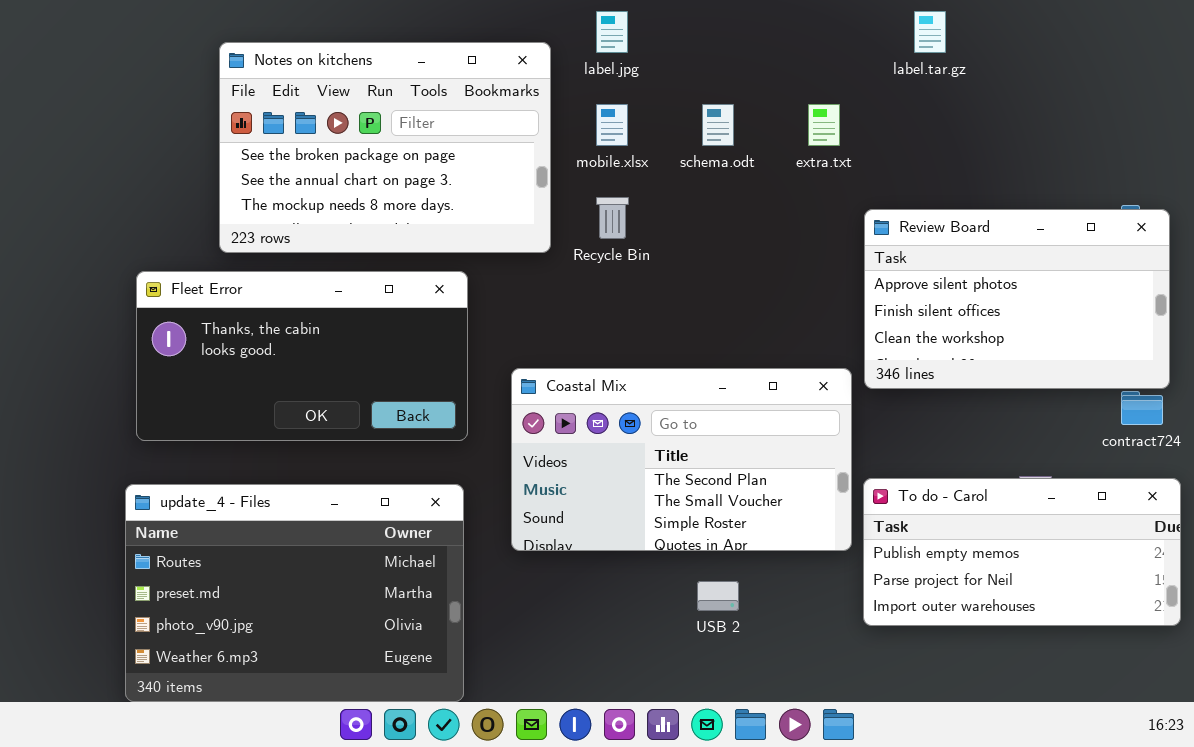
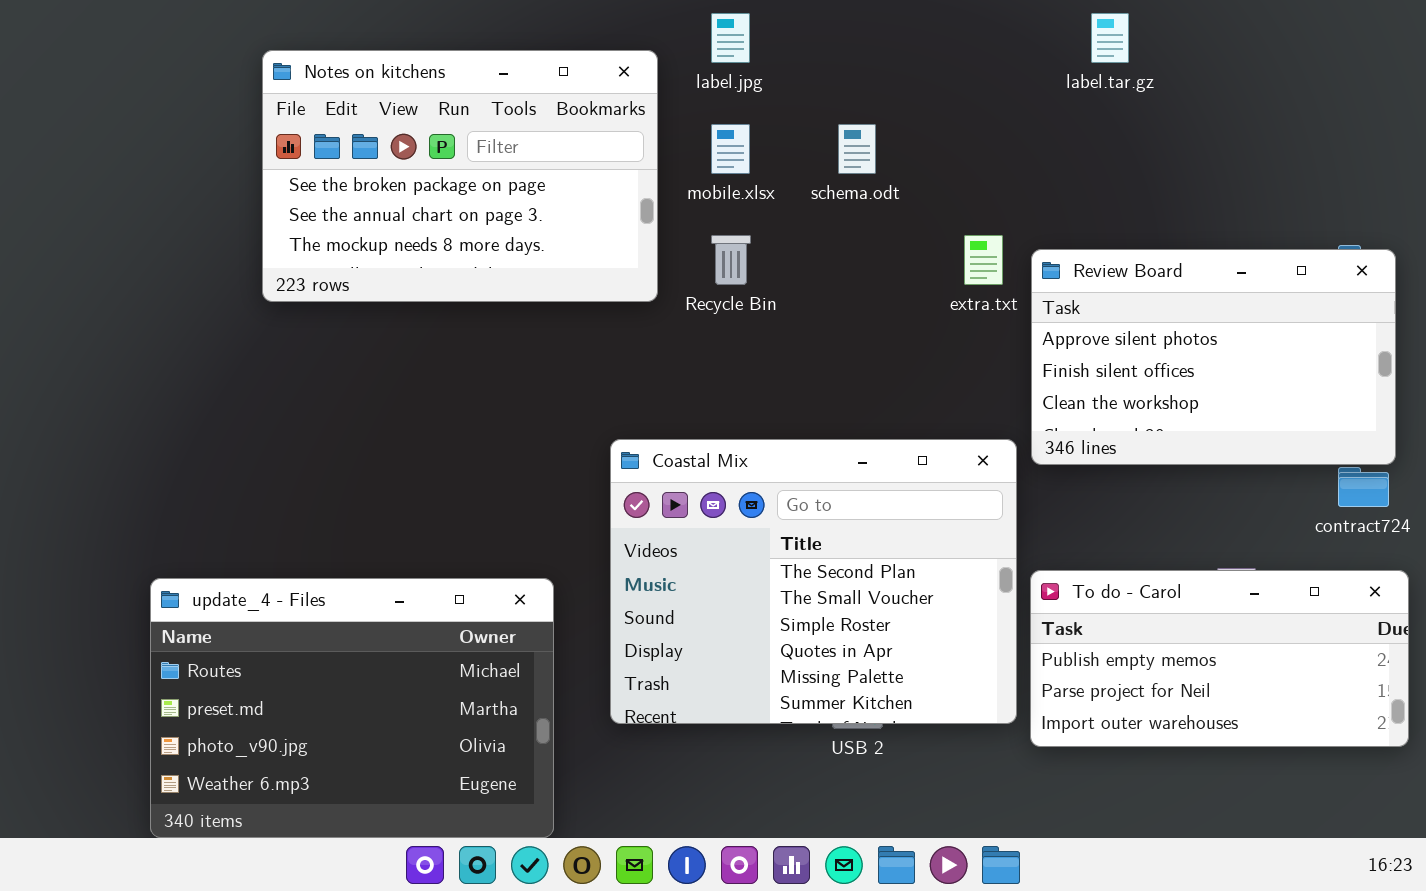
extra.txt: [808,104,840,146] -> [964,235,1003,285], moved
Fleet Error: [136,271,468,441] -> none, closed
Coastal Mix: [511,368,852,551] -> [610,439,1017,724], resized

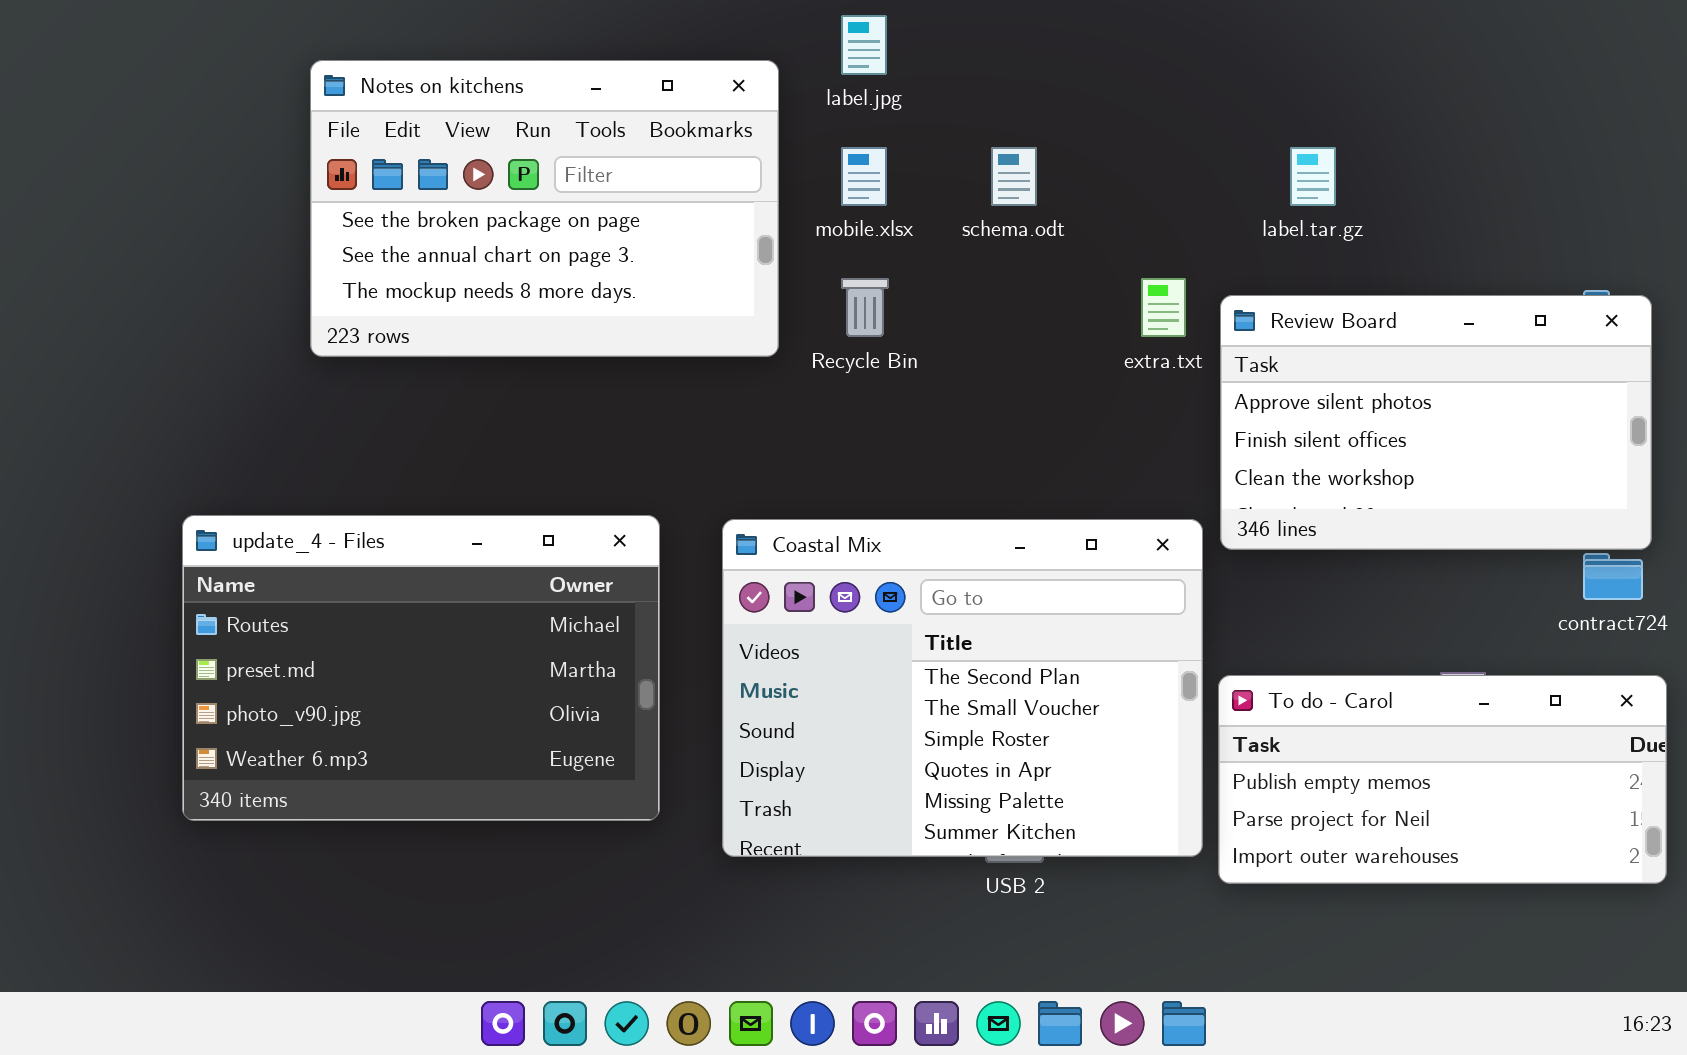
label.tar.gz: [1091,13,1129,63] -> [1290,147,1336,206], moved
update_4 - Files: [150,578,554,838] -> [182,515,660,821], moved

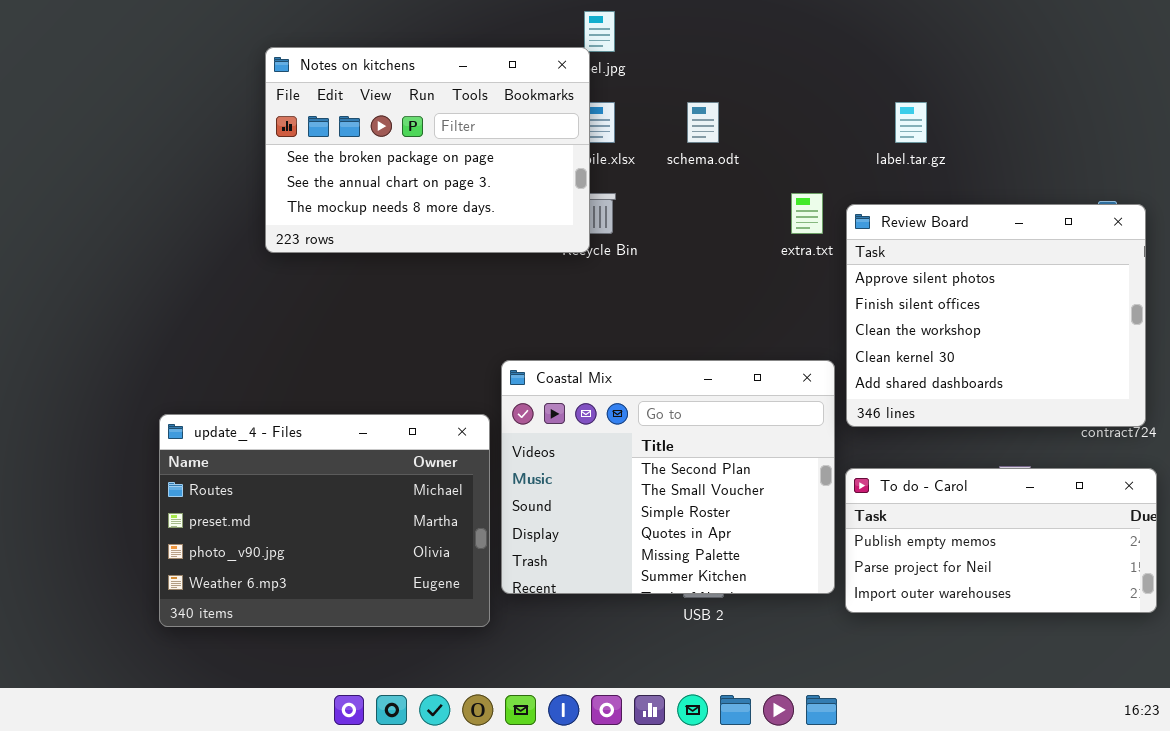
Notes on kitchens: [310,60,779,357] -> [265,47,590,253], moved
Review Board: [1220,295,1652,550] -> [846,204,1146,427], resized
update_4 - Files: [182,515,660,821] -> [159,414,490,627], moved

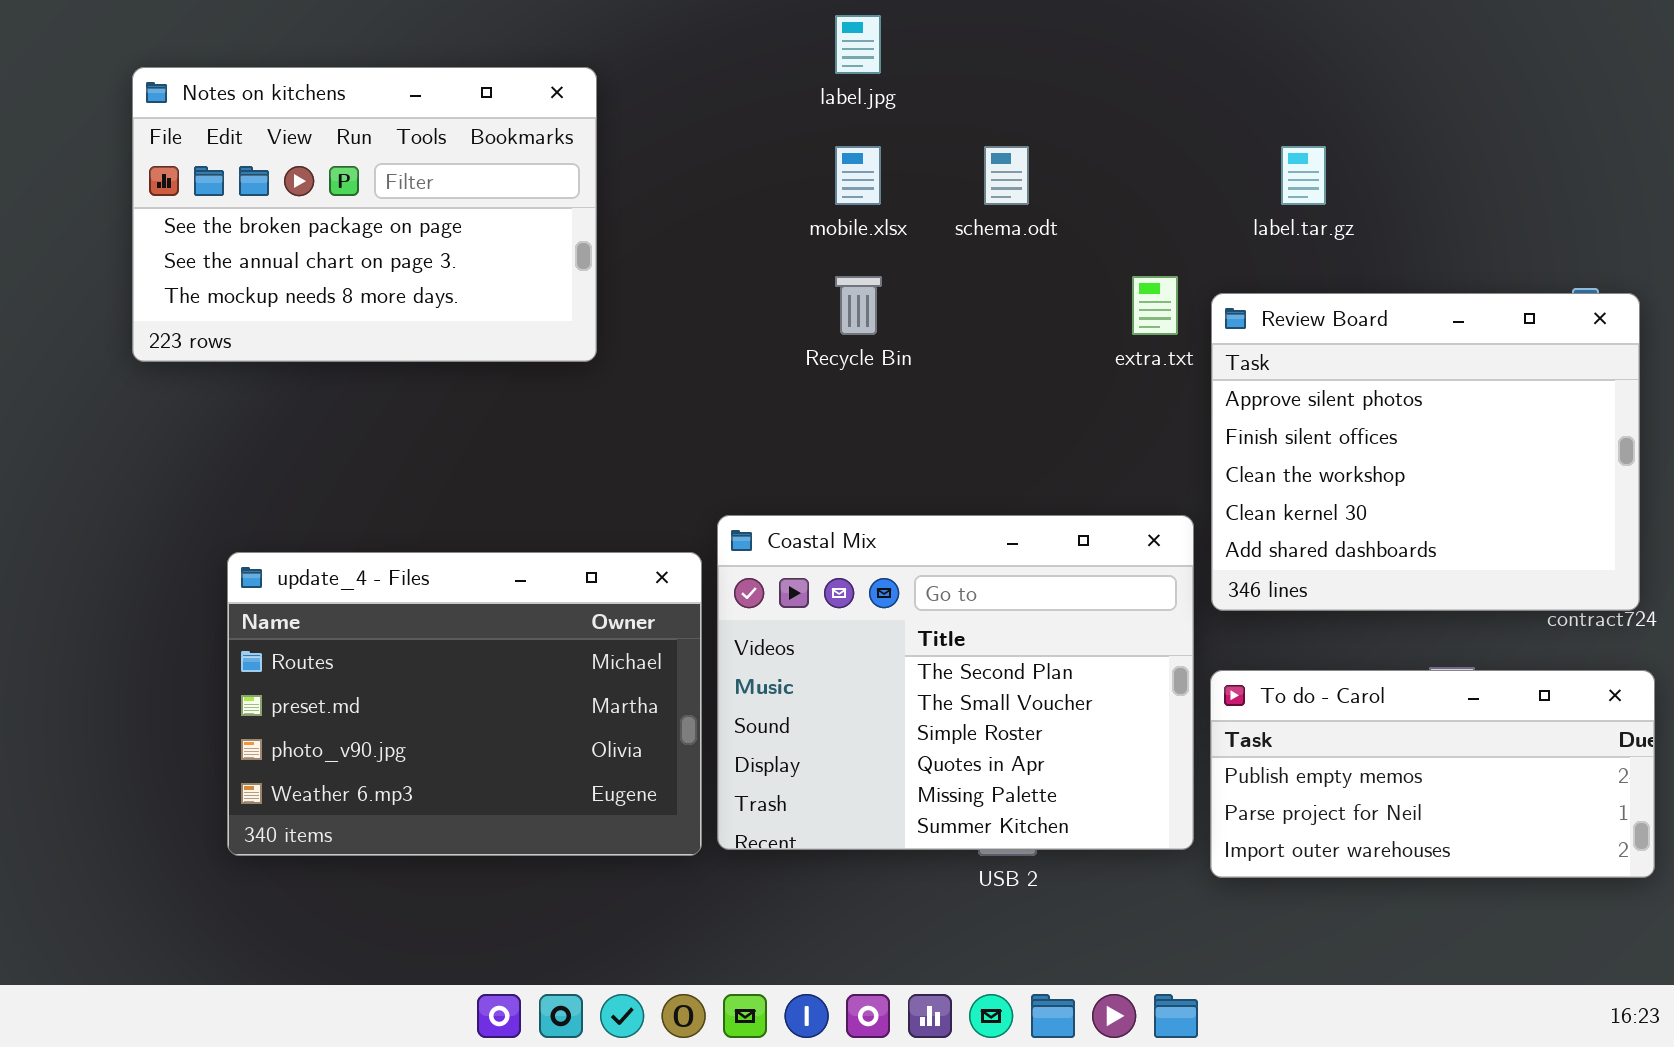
Notes on kitchens: [265,47,590,253] -> [132,67,597,362], moved
update_4 - Files: [159,414,490,627] -> [227,552,702,856], moved

